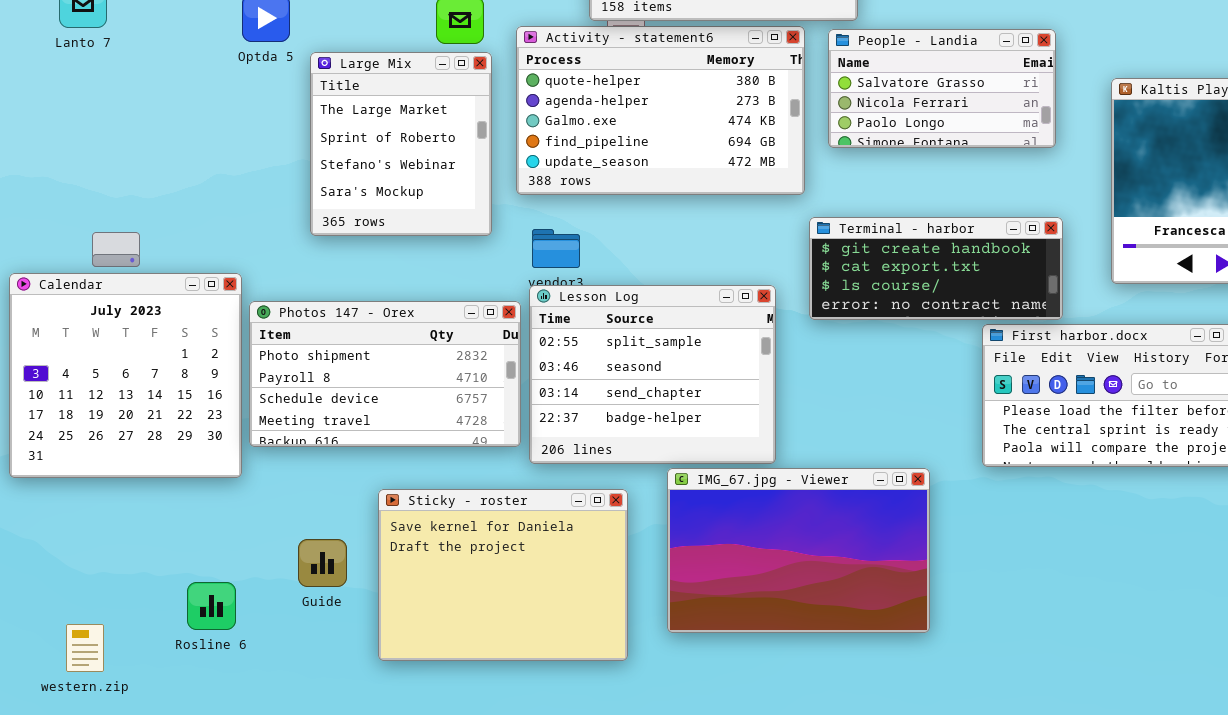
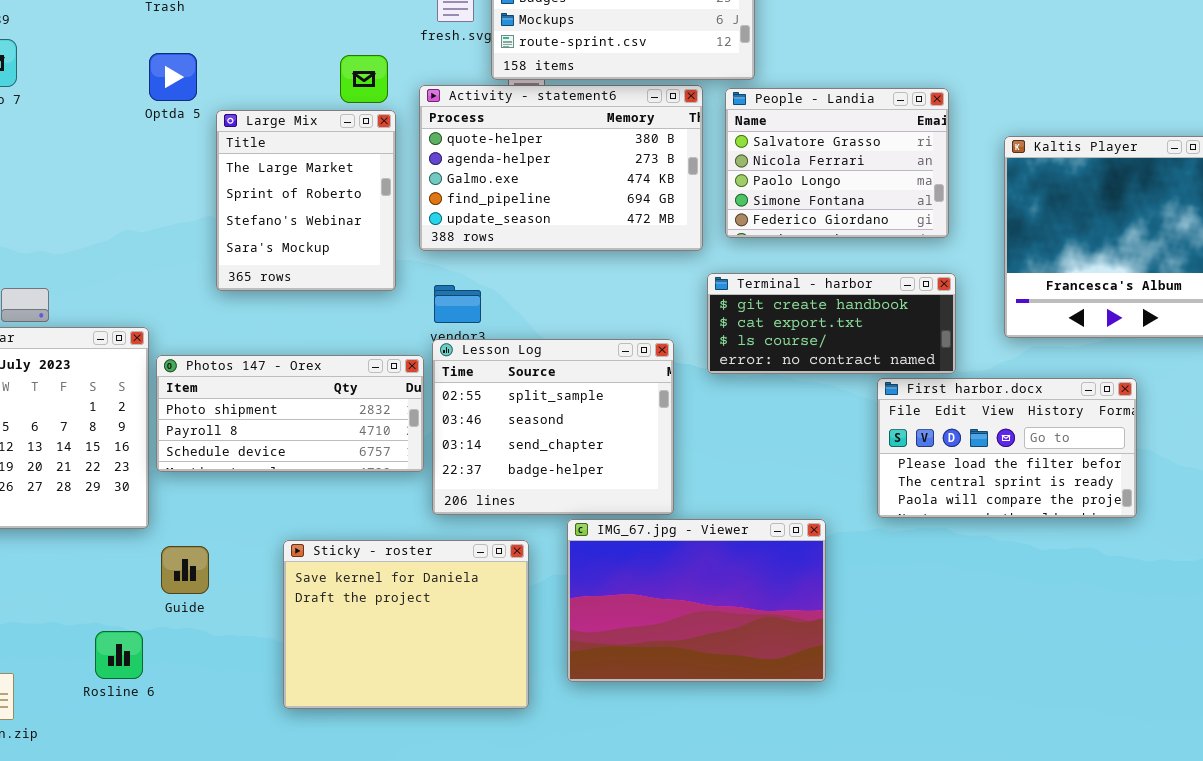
People - Landia: [828,29,1056,148] -> [725,88,949,238], resized
Photos 147 - Orex: [249,301,521,447] -> [156,355,424,472], resized
Guide: [298,539,347,587] -> [161,546,209,594], moved

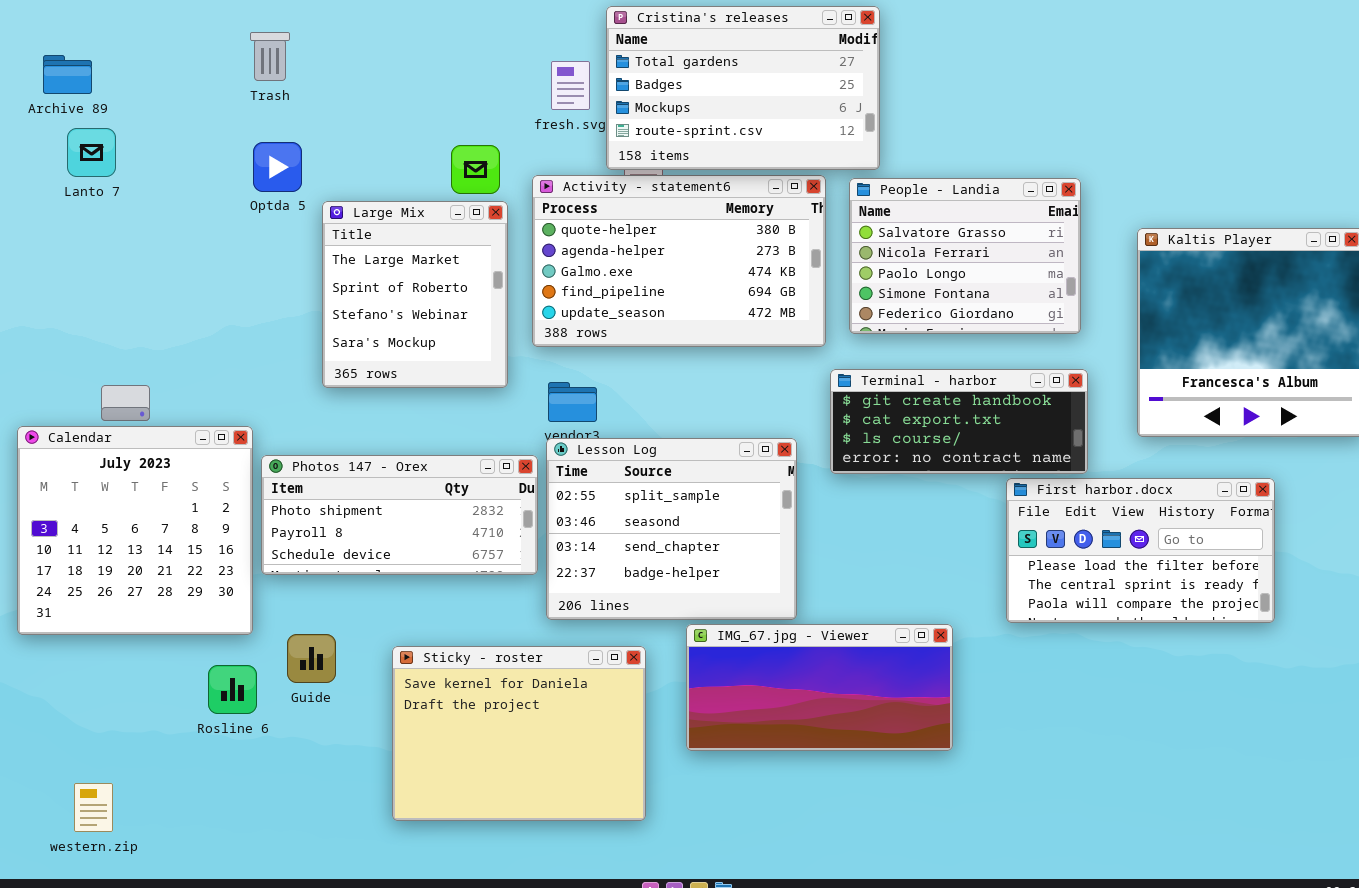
IMG_67.jpg - Viewer: [567,519,826,682] -> [686,624,953,751], resized
Guide: [161,546,209,594] -> [287,634,336,683], moved
Rosline 6: [95,631,143,679] -> [208,665,257,714], moved

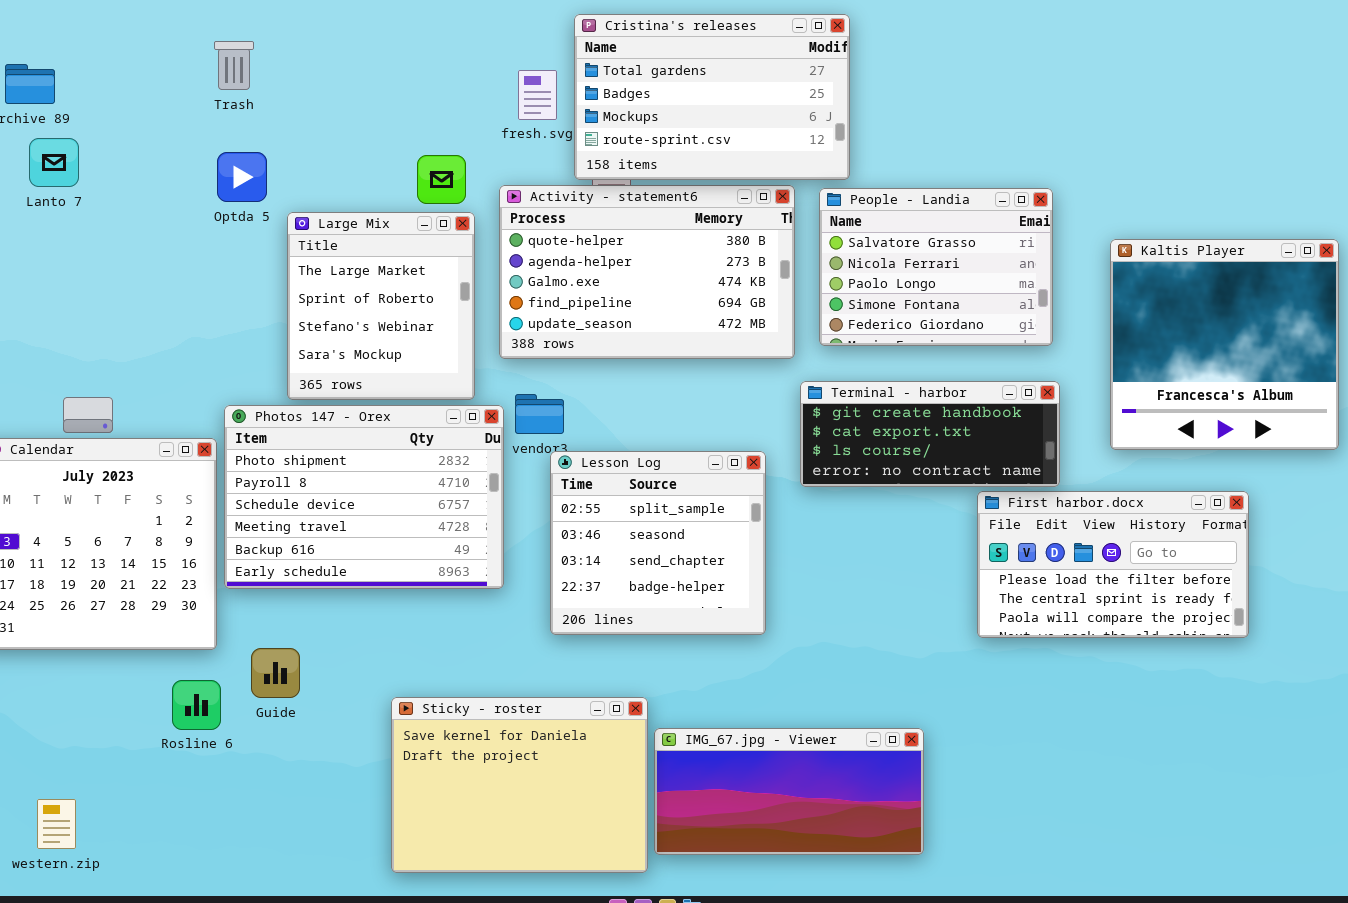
Lesson Log: [546,438,797,620] -> [550,451,766,635], resized
Photos 147 - Orex: [261,455,538,575] -> [224,405,504,589], resized
IMG_67.jpg - Viewer: [686,624,953,751] -> [654,728,924,855], moved
Sticky - roster: [392,646,646,821] -> [391,697,648,873], moved

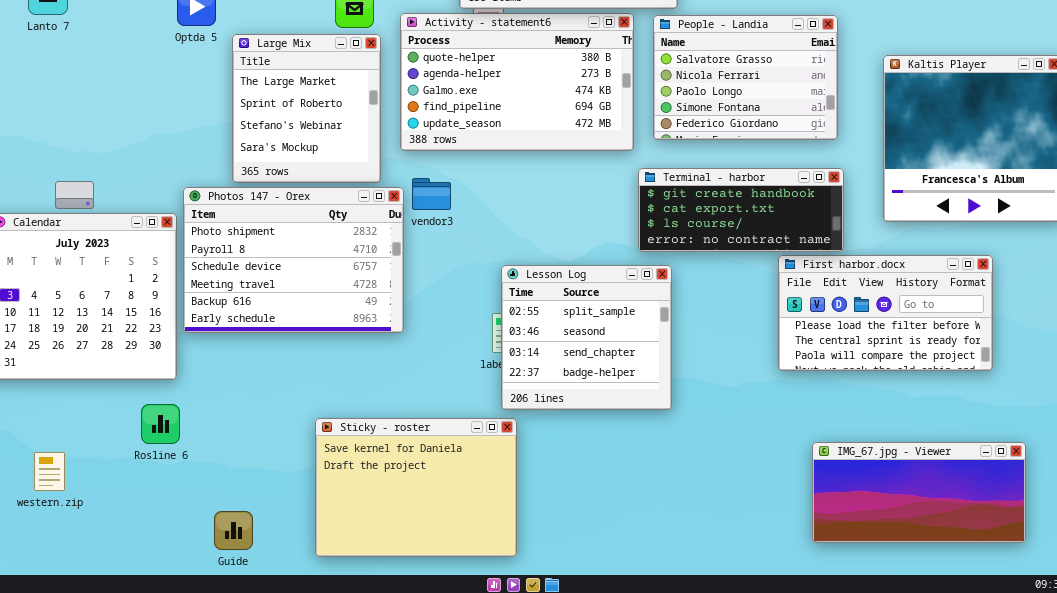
Lesson Log: [550,451,766,635] -> [501,265,672,410], moved
Guide: [251,648,300,698] -> [214,511,253,550], moved
IMG_67.jpg - Viewer: [654,728,924,855] -> [812,442,1026,543], moved
western.zip: [37,799,76,849] -> [34,452,65,491], moved

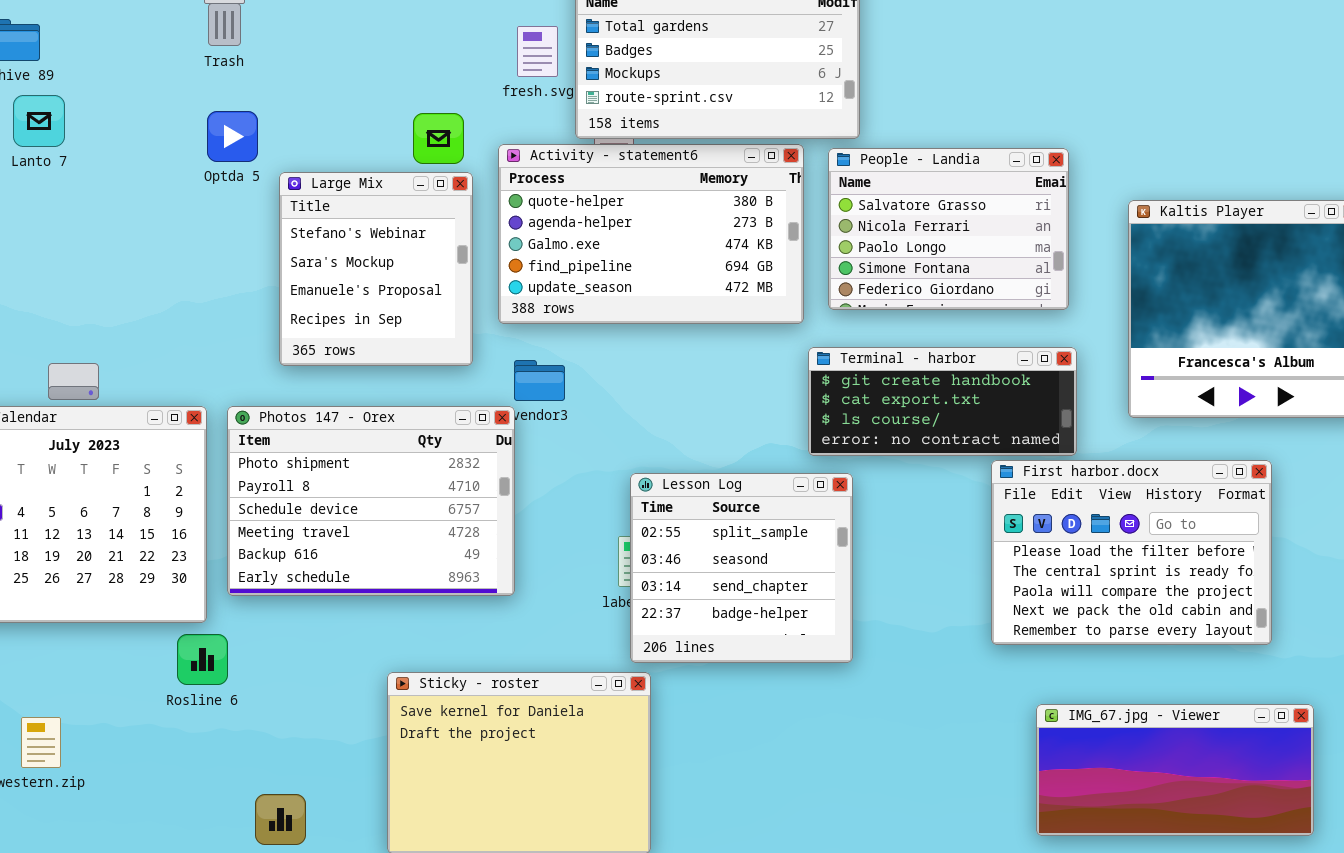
Large Mix: [232,34,381,183] -> [279,172,473,366], scrolled down 2 rows
Photos 147 - Orex: [183,187,404,333] -> [227,406,515,596], moved
First harbor.docx: [778,255,993,371] -> [991,460,1272,645], resized
Rosline 6: [141,404,180,444] -> [177,634,228,685], moved

